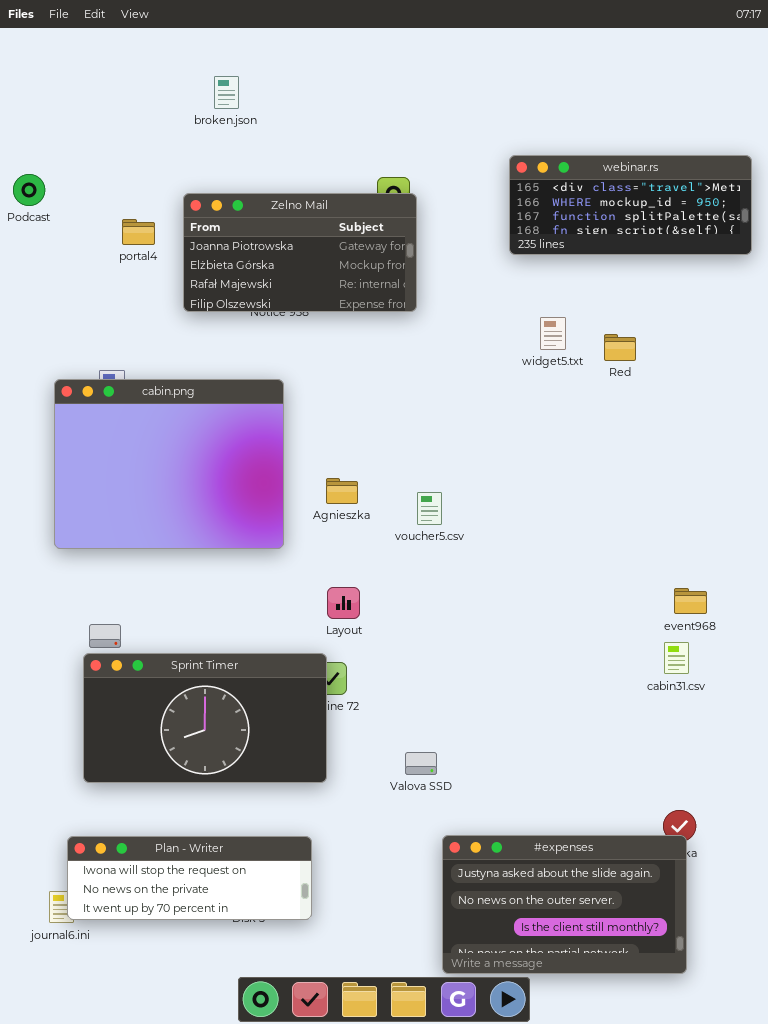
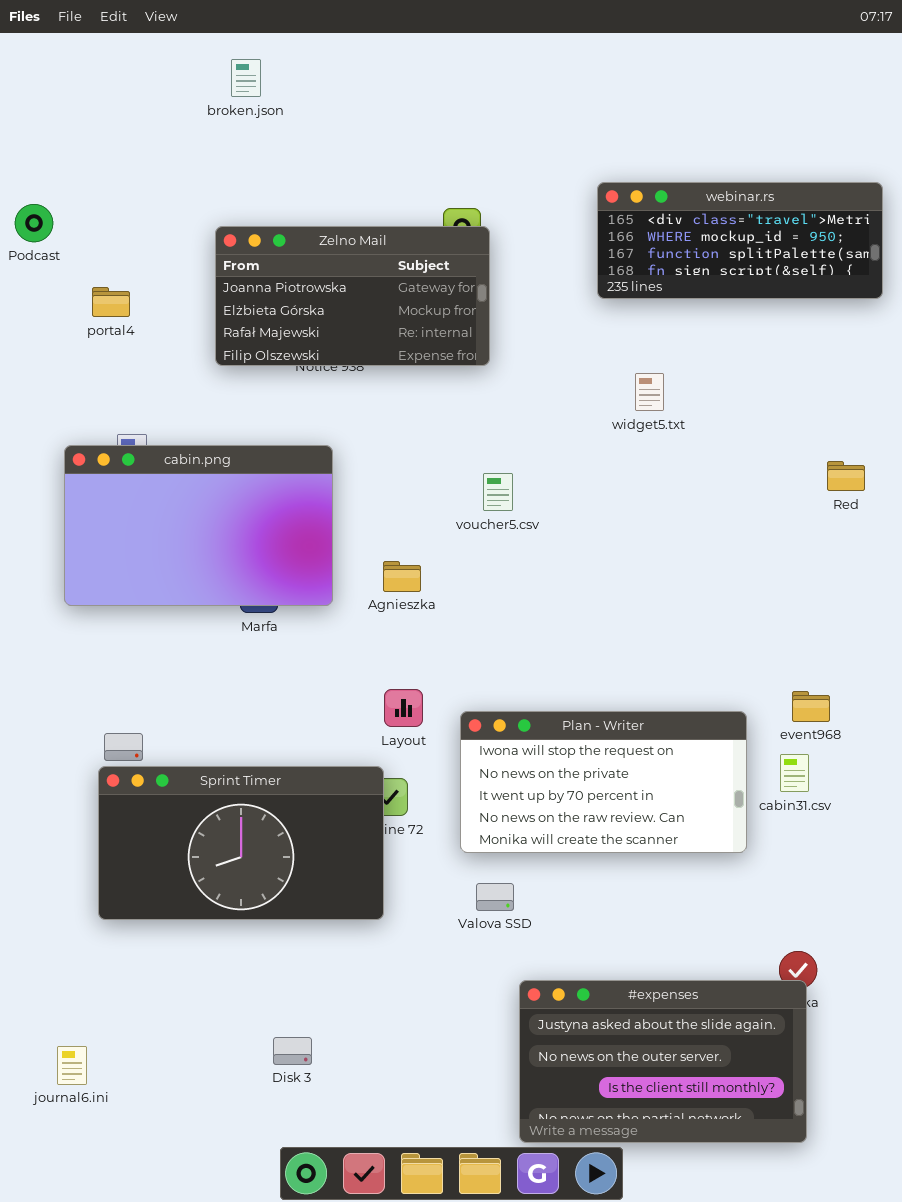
broken.json: [214,76,239,109] -> [231,59,261,97], moved
portal4: [122,219,155,245] -> [92,287,130,317], moved
Red: [604,334,636,361] -> [827,461,865,491], moved
cabin.png: [54,379,284,549] -> [64,445,333,606], resized
voucher5.csv: [417,492,442,525] -> [483,473,513,511], moved
Plan - Writer: [67,836,312,920] -> [460,711,747,853], moved, resized

